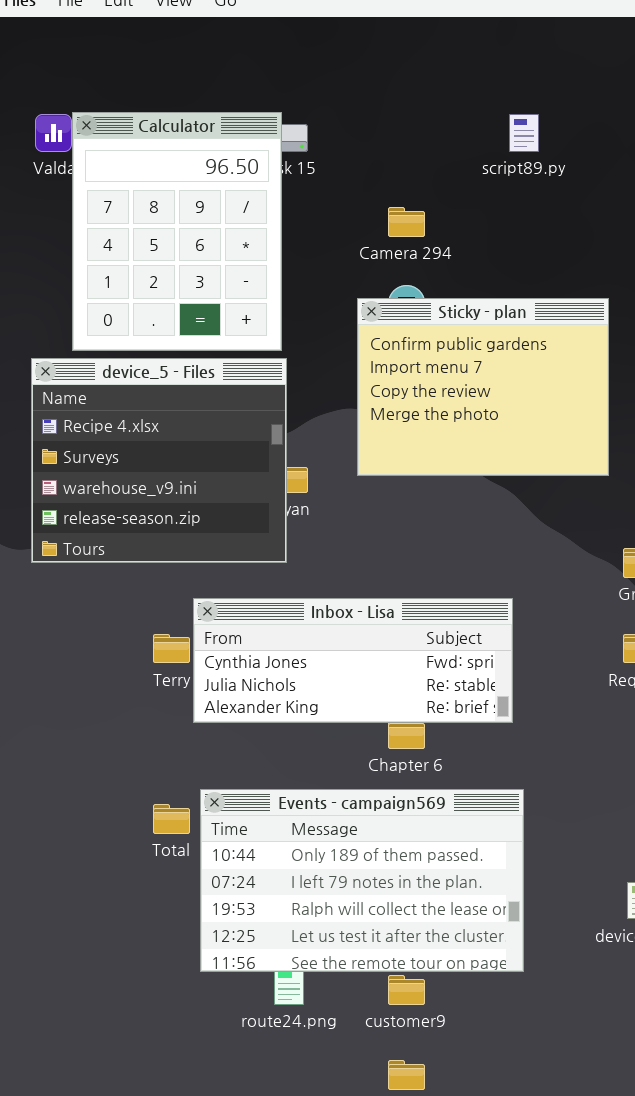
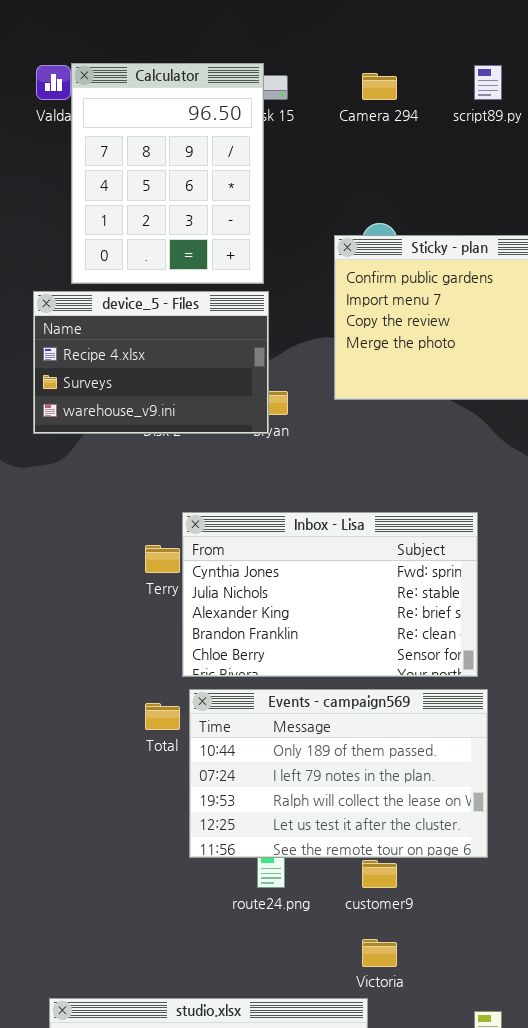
Camera 294: [388,207,425,237] -> [362,73,397,100], moved
device_5 - Files: [31,358,287,563] -> [33,291,269,434], resized
Inbox - Lisa: [193,598,513,723] -> [182,512,478,677], resized

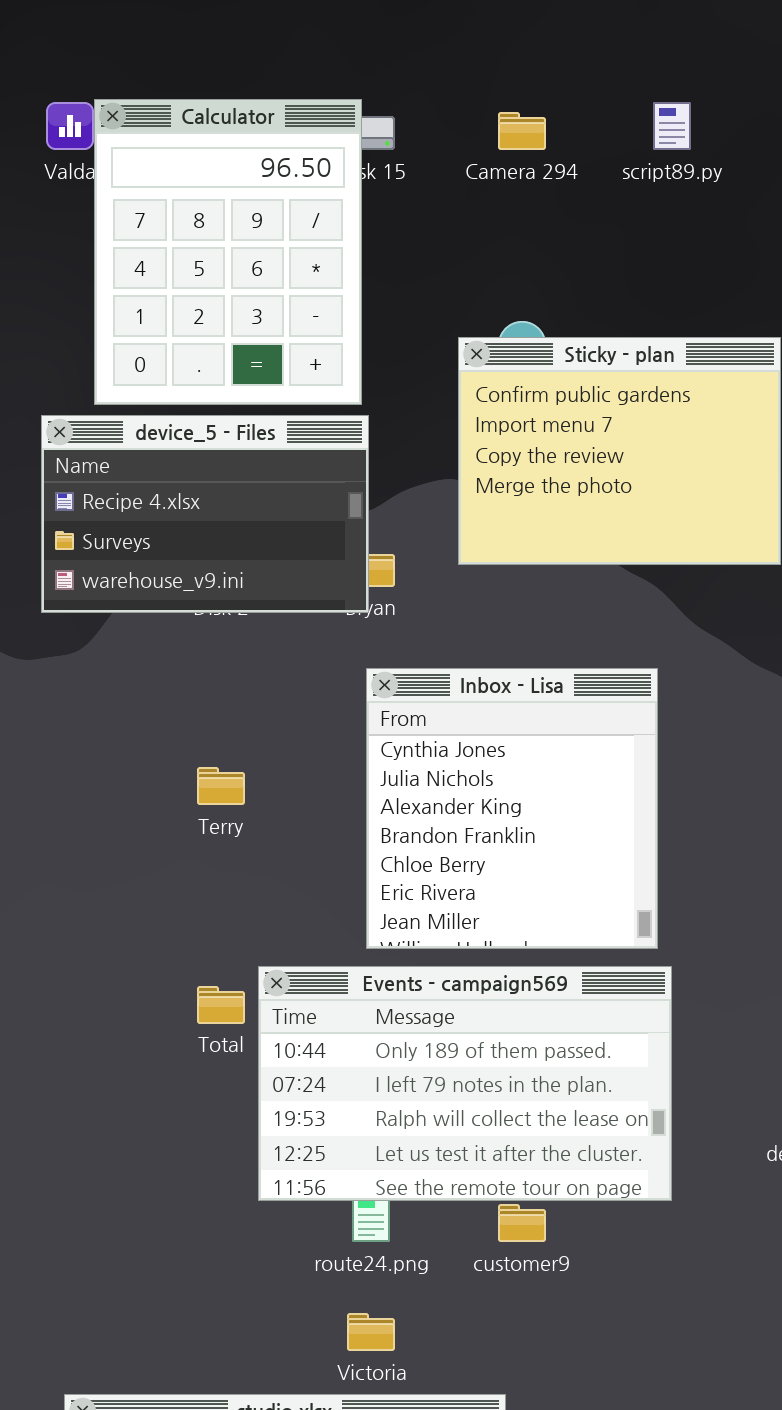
Inbox - Lisa: [182,512,478,677] -> [366,668,658,949], resized
Victoria: [362,939,397,967] -> [347,1313,395,1351], moved

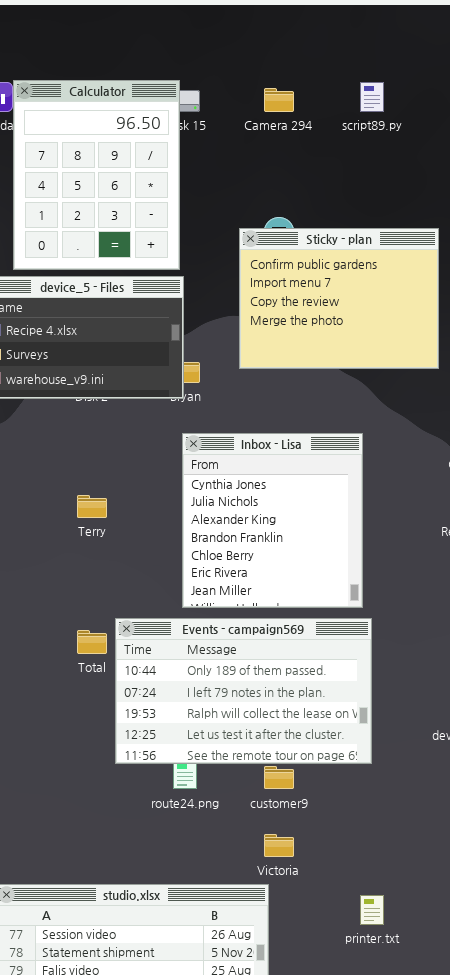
Victoria: [347,1313,395,1351] -> [264,834,294,857], moved

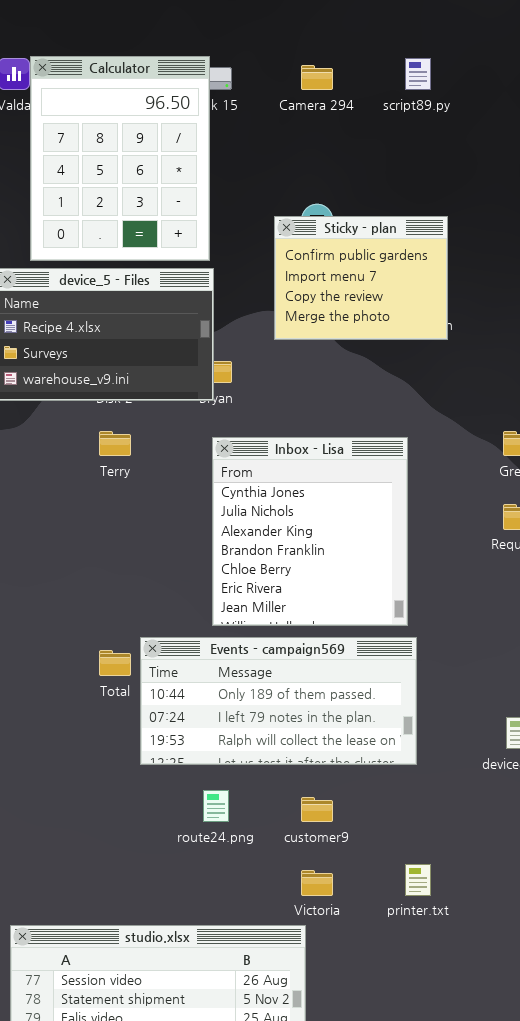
Sticky - plan: [239,228,439,369] -> [274,216,448,340], resized
Terry: [77,495,107,518] -> [99,431,131,456], moved
Events - campaign569: [115,618,372,764] -> [140,637,417,765], resized
printer.txt: [360,895,384,925] -> [405,864,431,896], moved

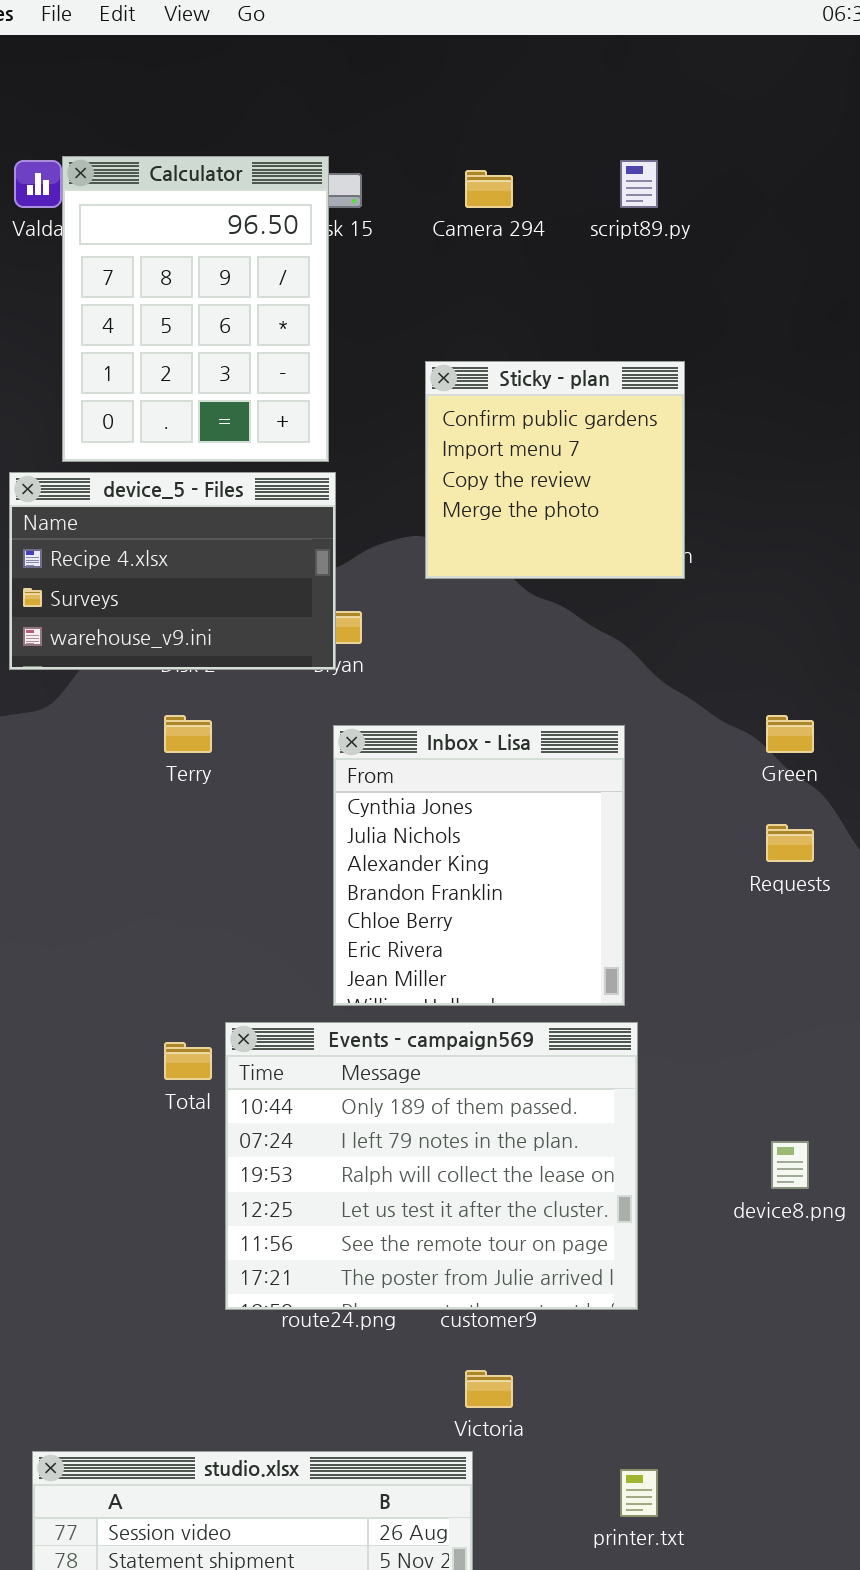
Sticky - plan: [274,216,448,340] -> [425,361,685,579], resized
Events - campaign569: [140,637,417,765] -> [225,1022,638,1310], resized
printer.txt: [405,864,431,896] -> [620,1469,658,1517], moved

